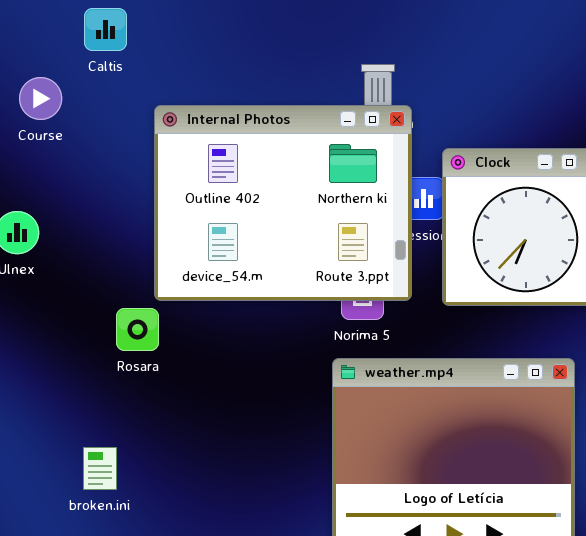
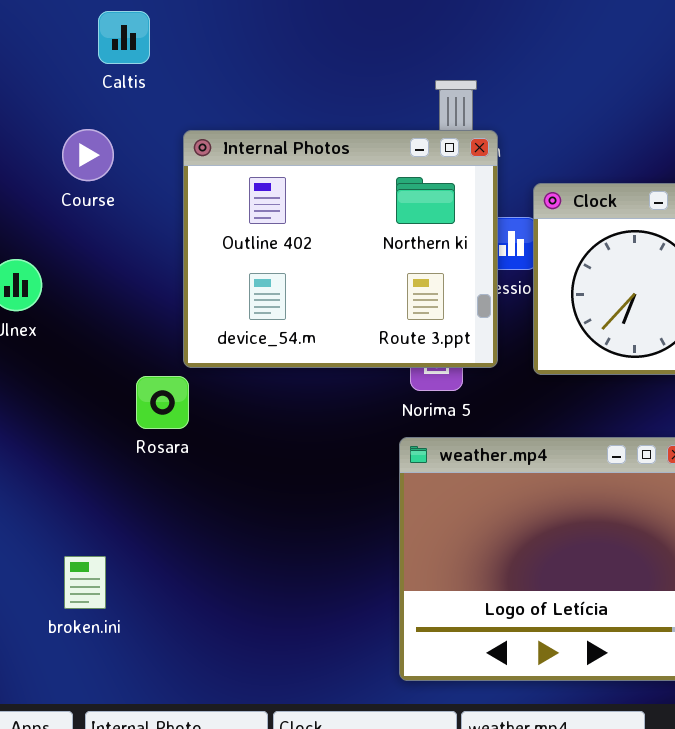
Course: [19,77,62,120] -> [62,129,114,181], moved
broken.ini: [83,447,117,490] -> [64,556,106,609], moved

